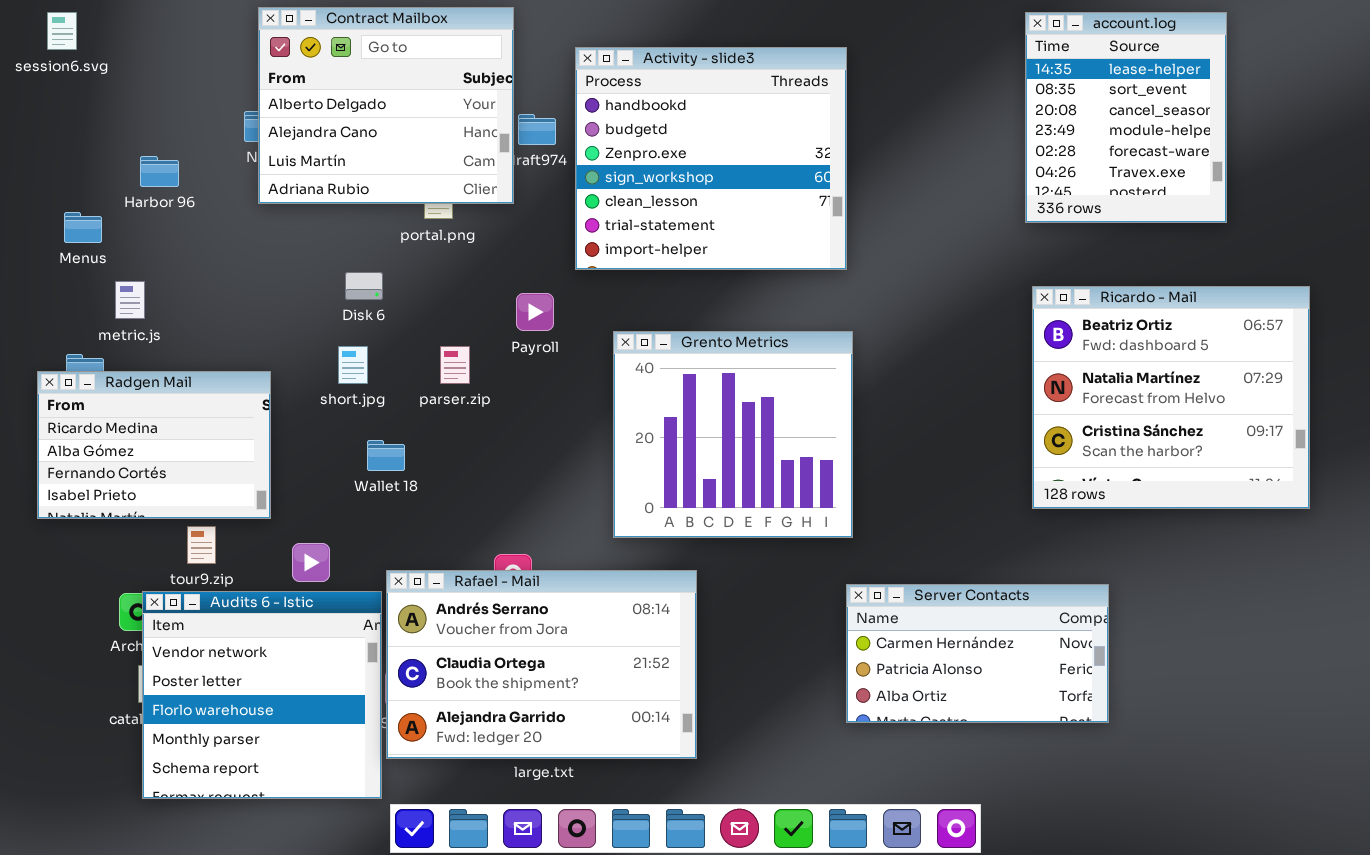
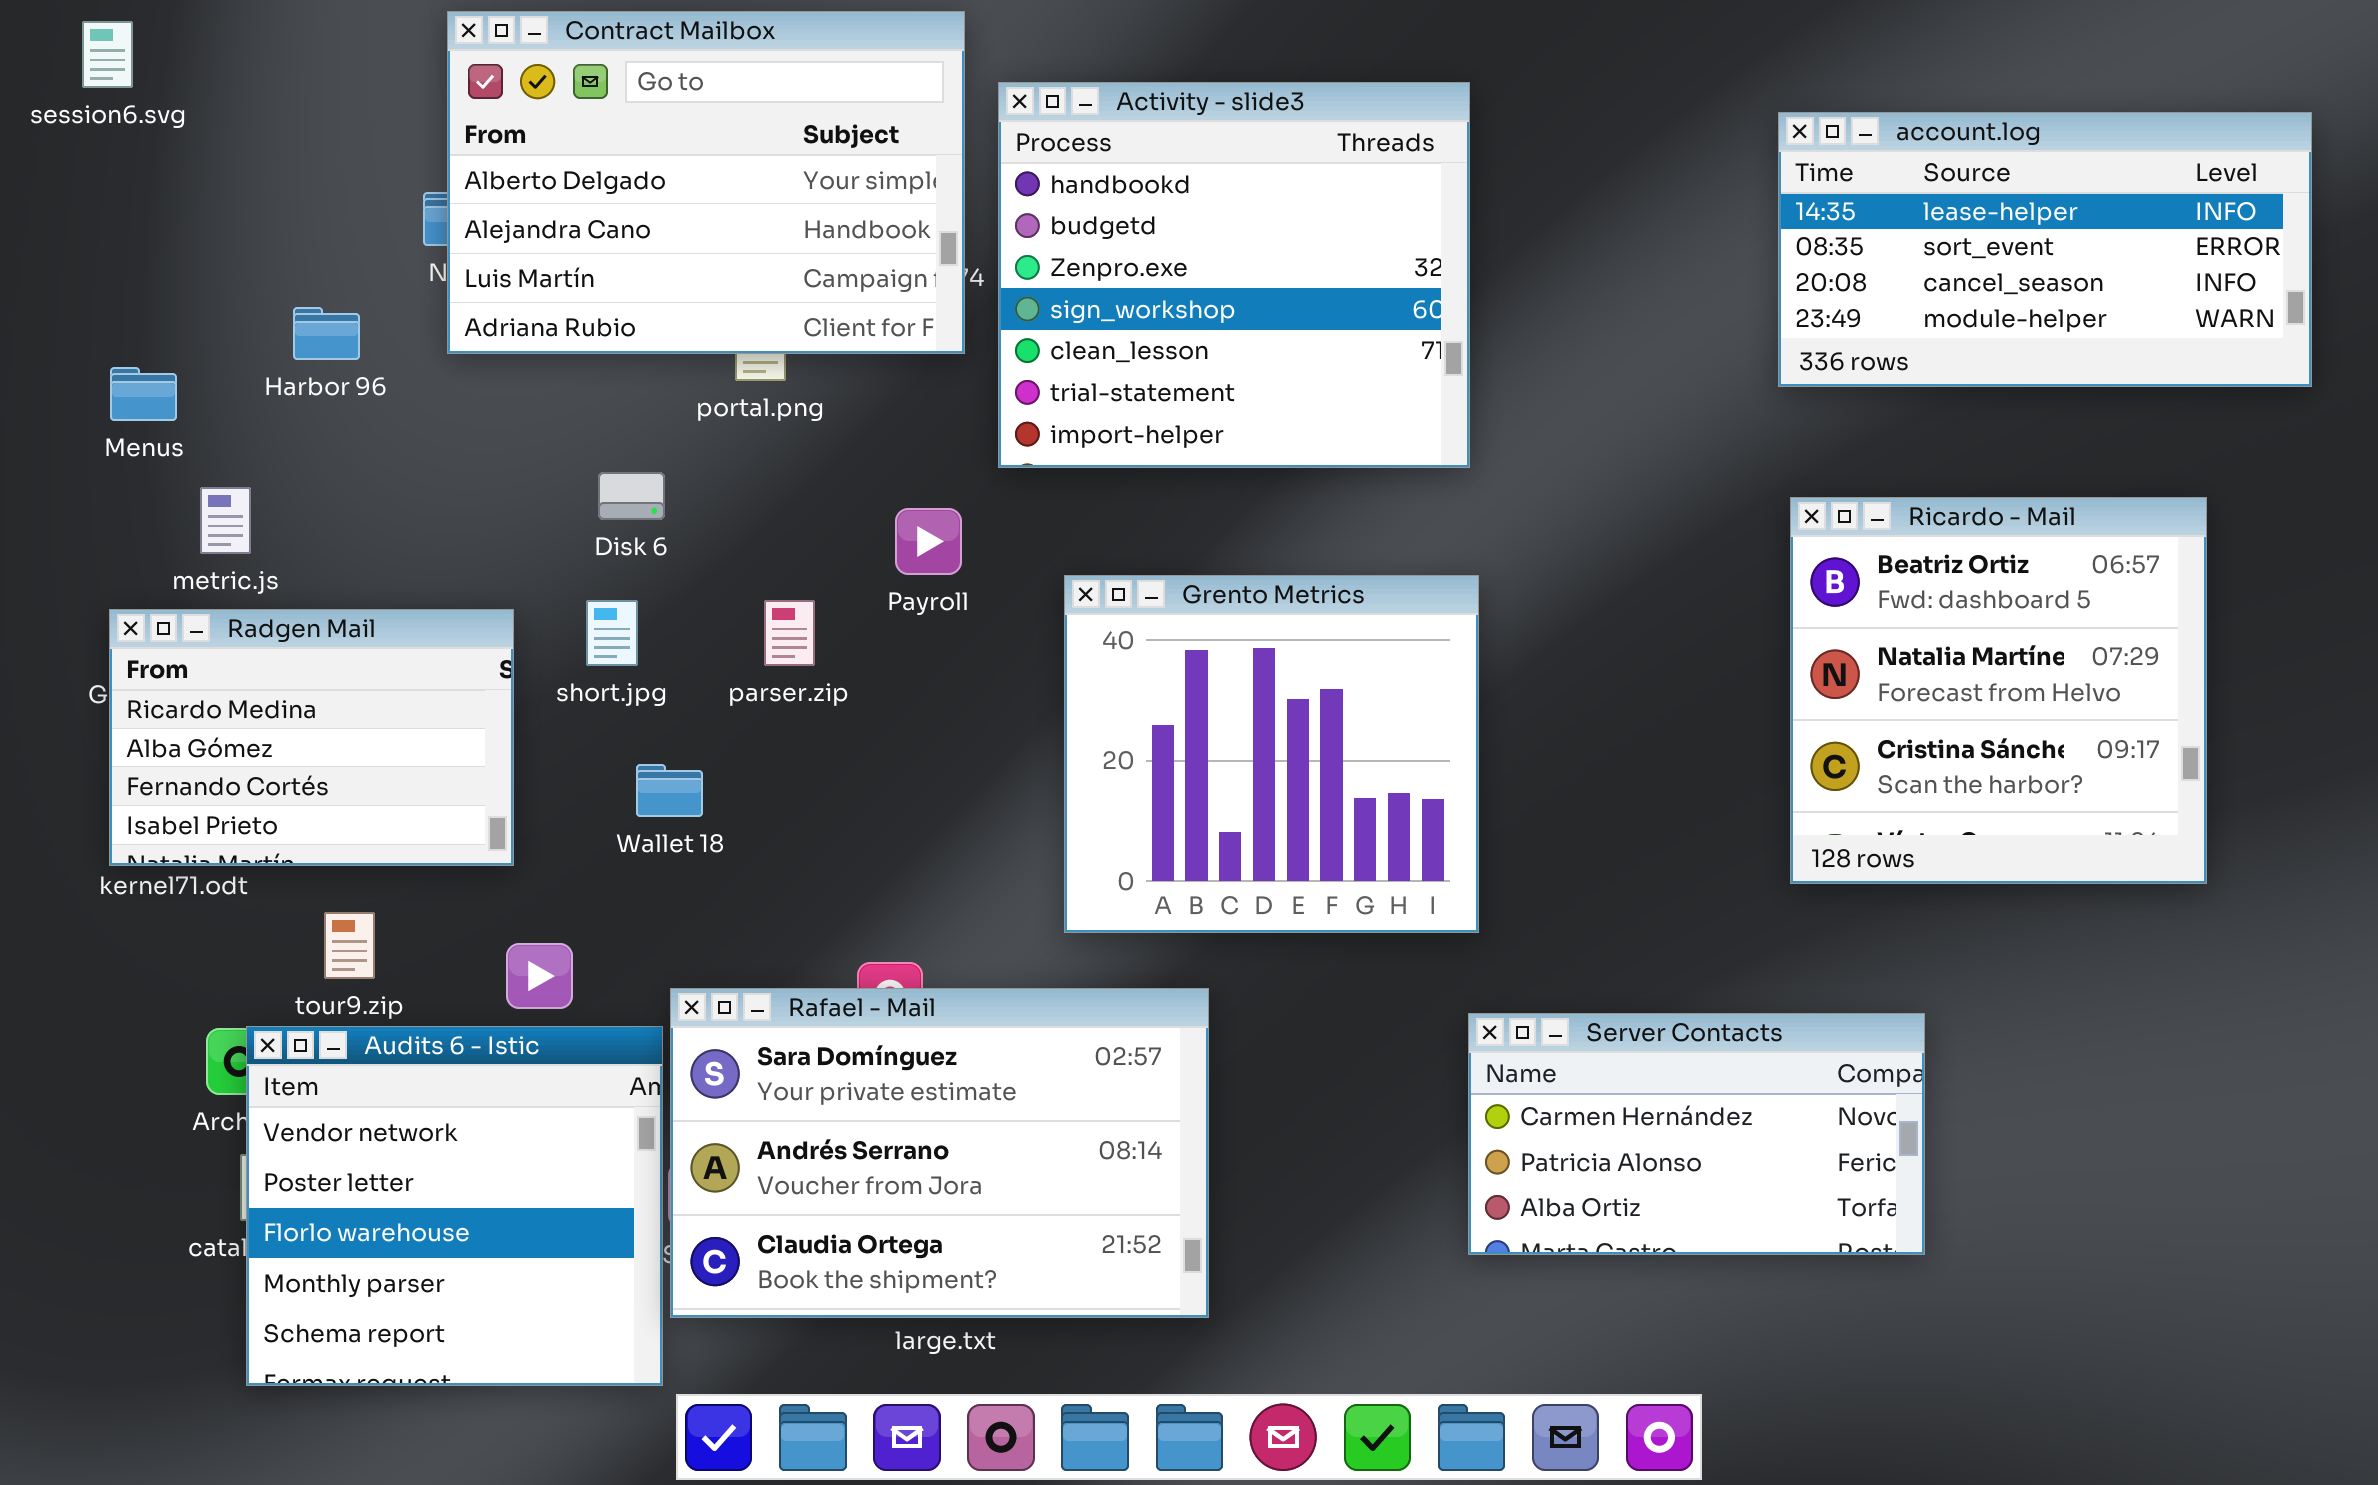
Contract Mailbox: [258,7,514,204] -> [447,11,965,354], resized
account.log: [1025,12,1227,223] -> [1778,112,2312,387], resized
Harbor 96: [140,156,179,187] -> [293,307,360,360], moved
Ricardo - Mail: [1032,286,1310,509] -> [1790,497,2207,884], resized
Radgen Mail: [37,371,271,519] -> [109,609,514,866], moved
Rafael - Mail: [386,570,697,759] -> [670,988,1209,1318], scrolled up 1 row

